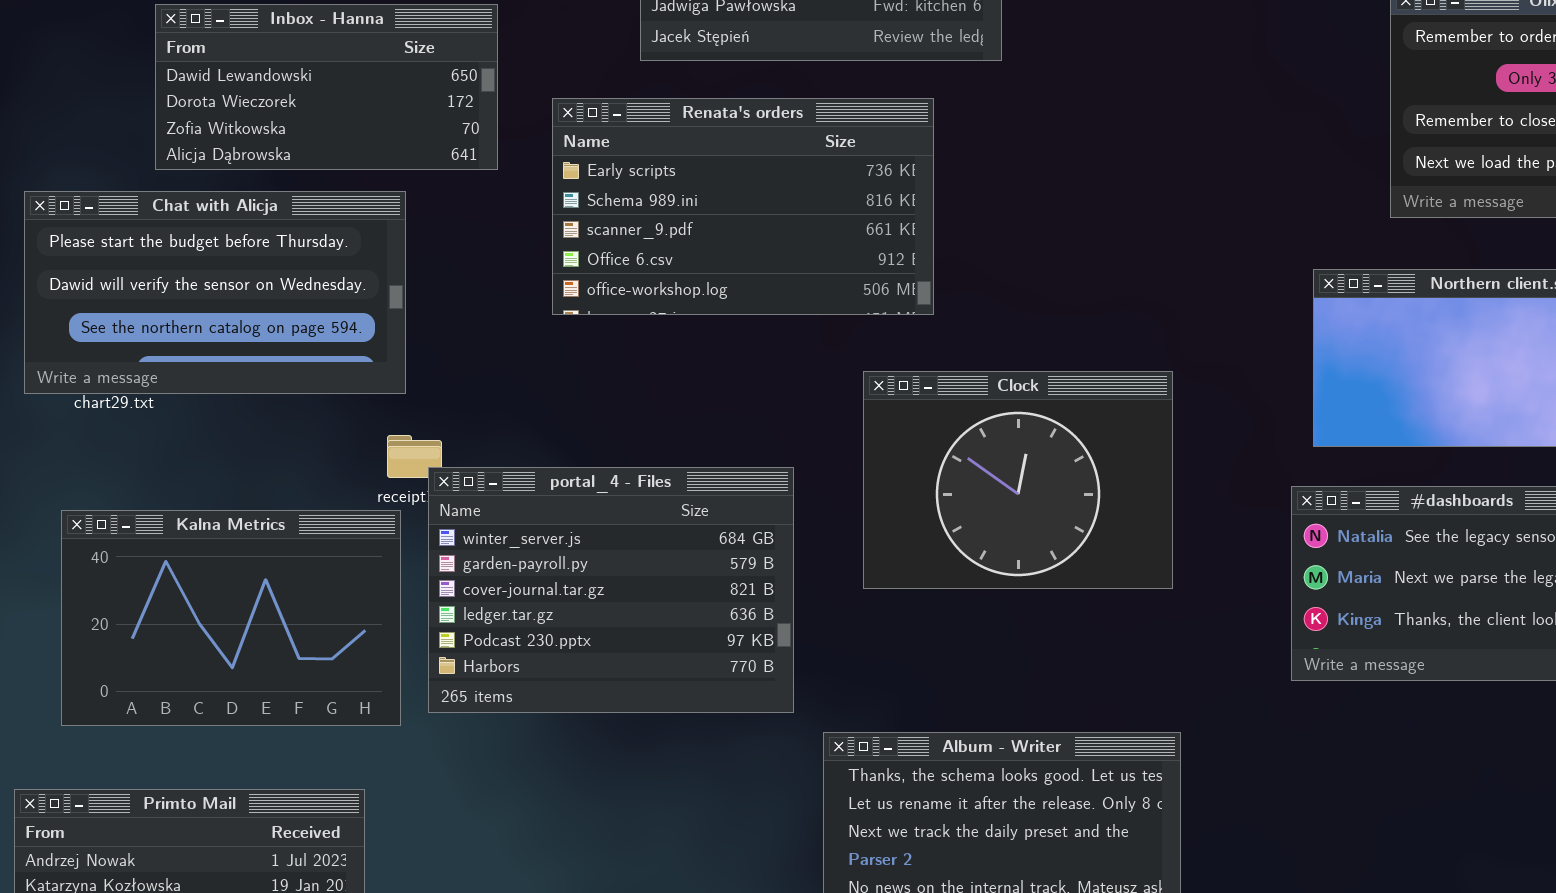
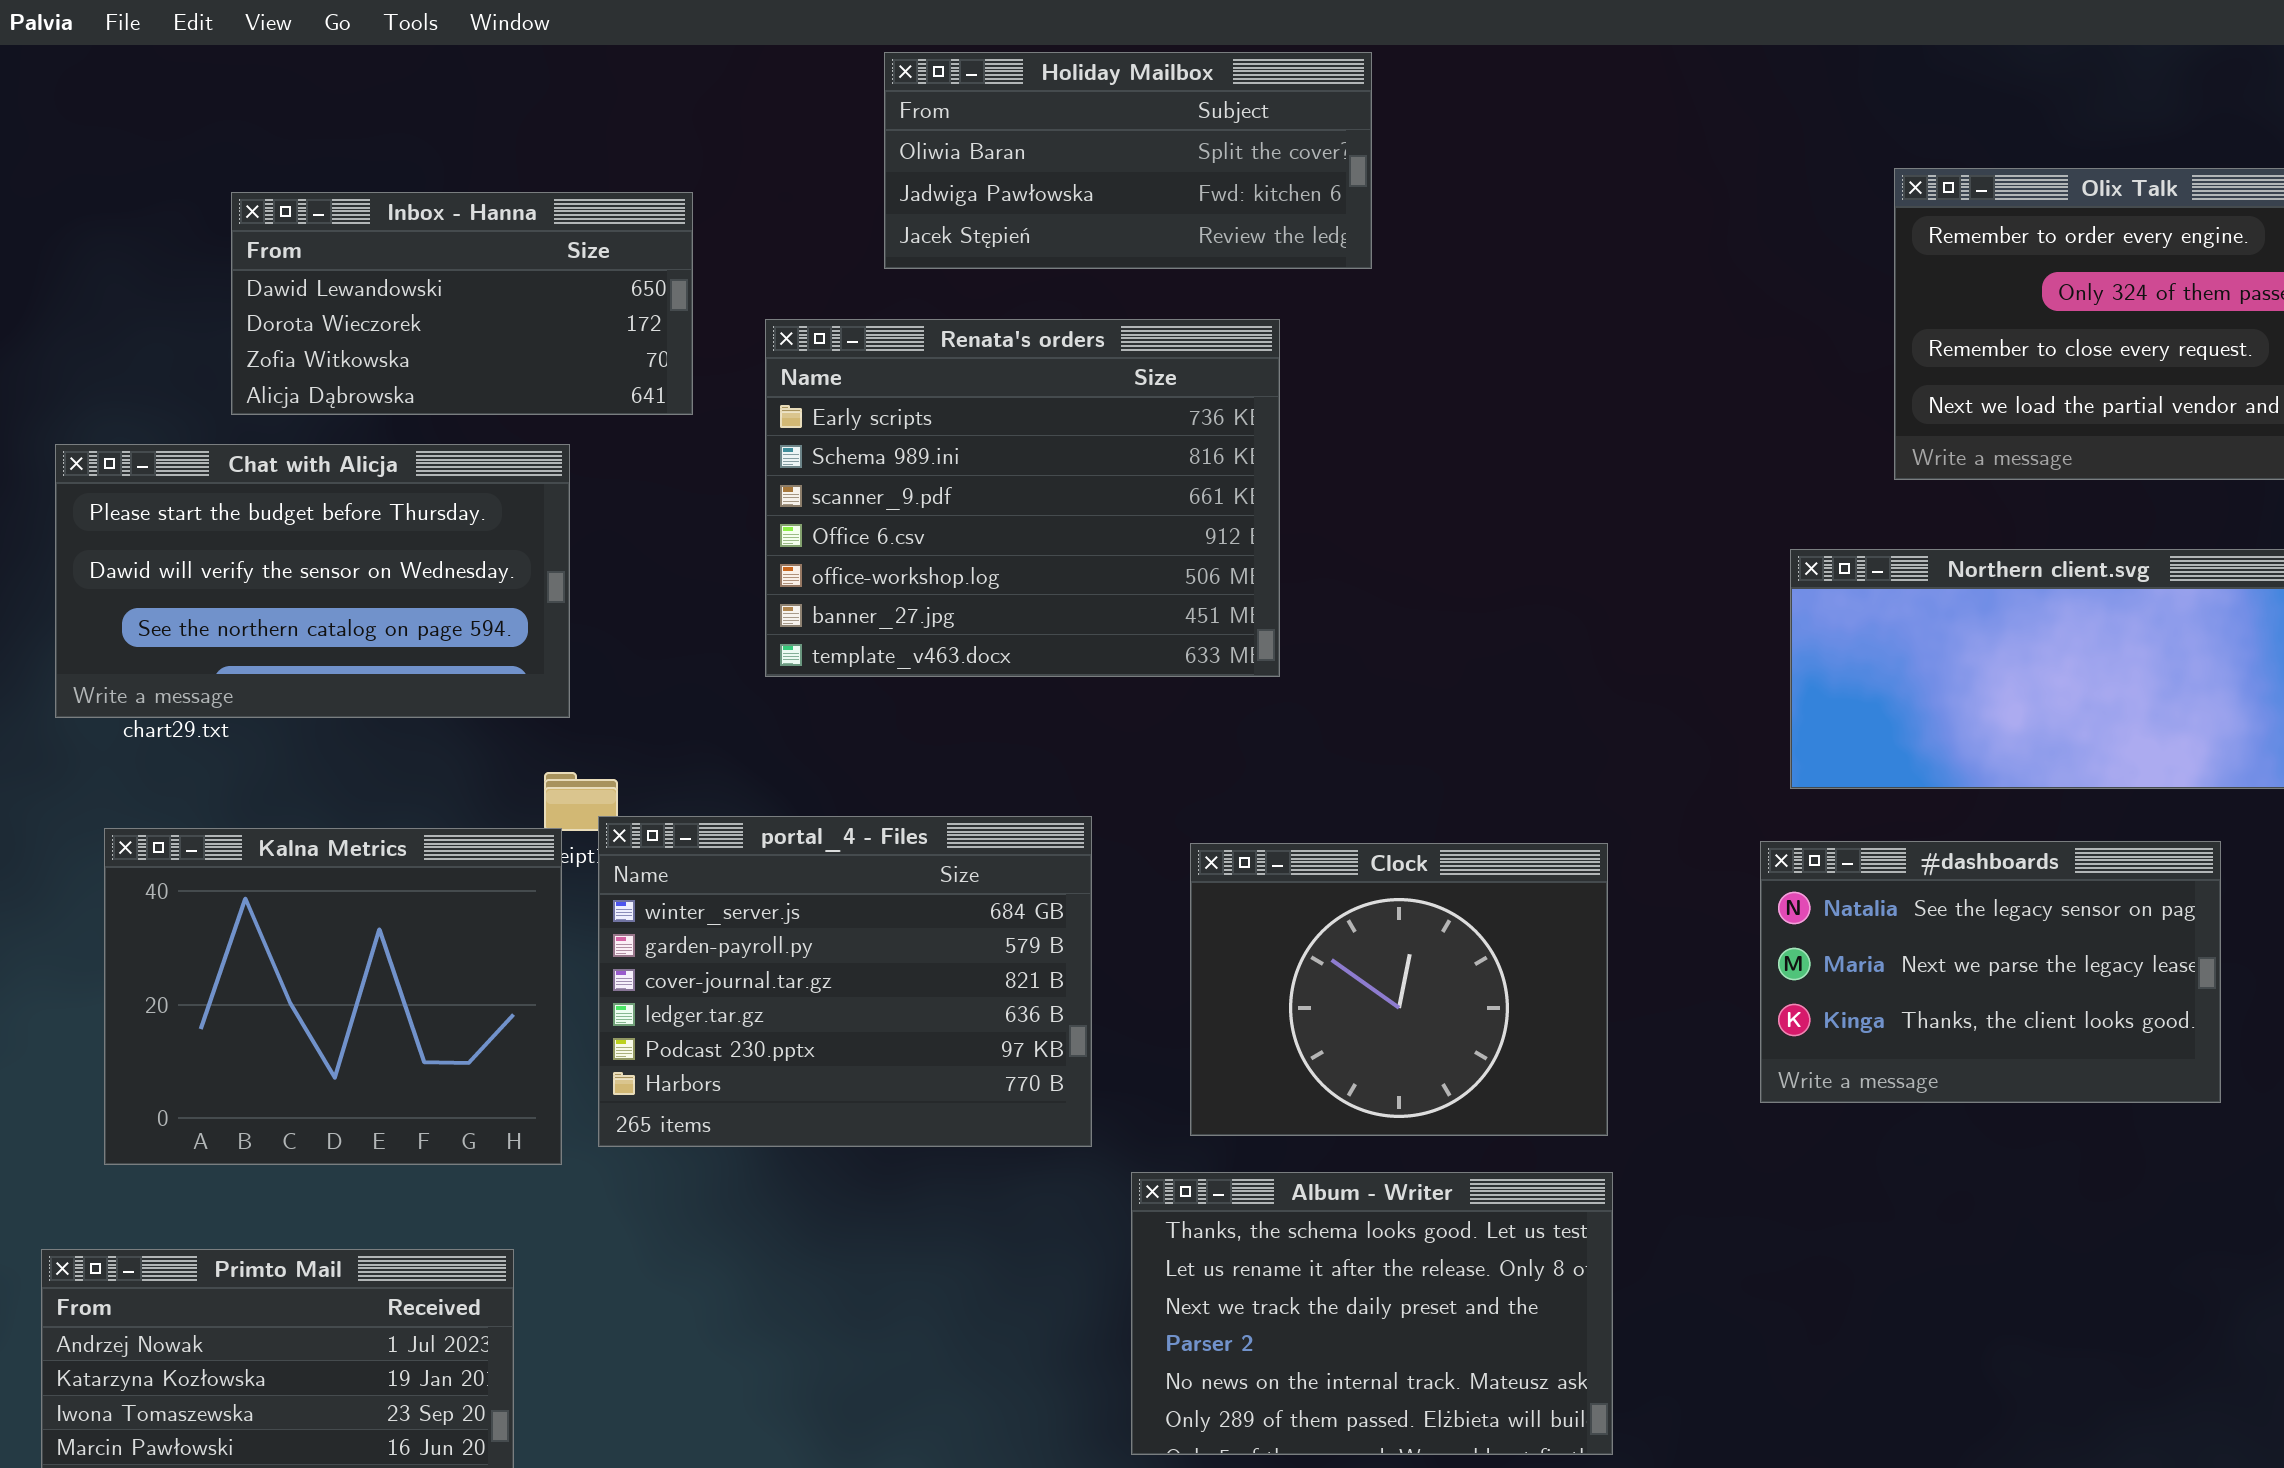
Renata's orders: [552,98,934,315] -> [765,319,1280,677], resized
Clock: [863,371,1173,589] -> [1190,843,1608,1136], moved
Kalna Metrics: [61,510,401,726] -> [104,828,562,1165], resized

